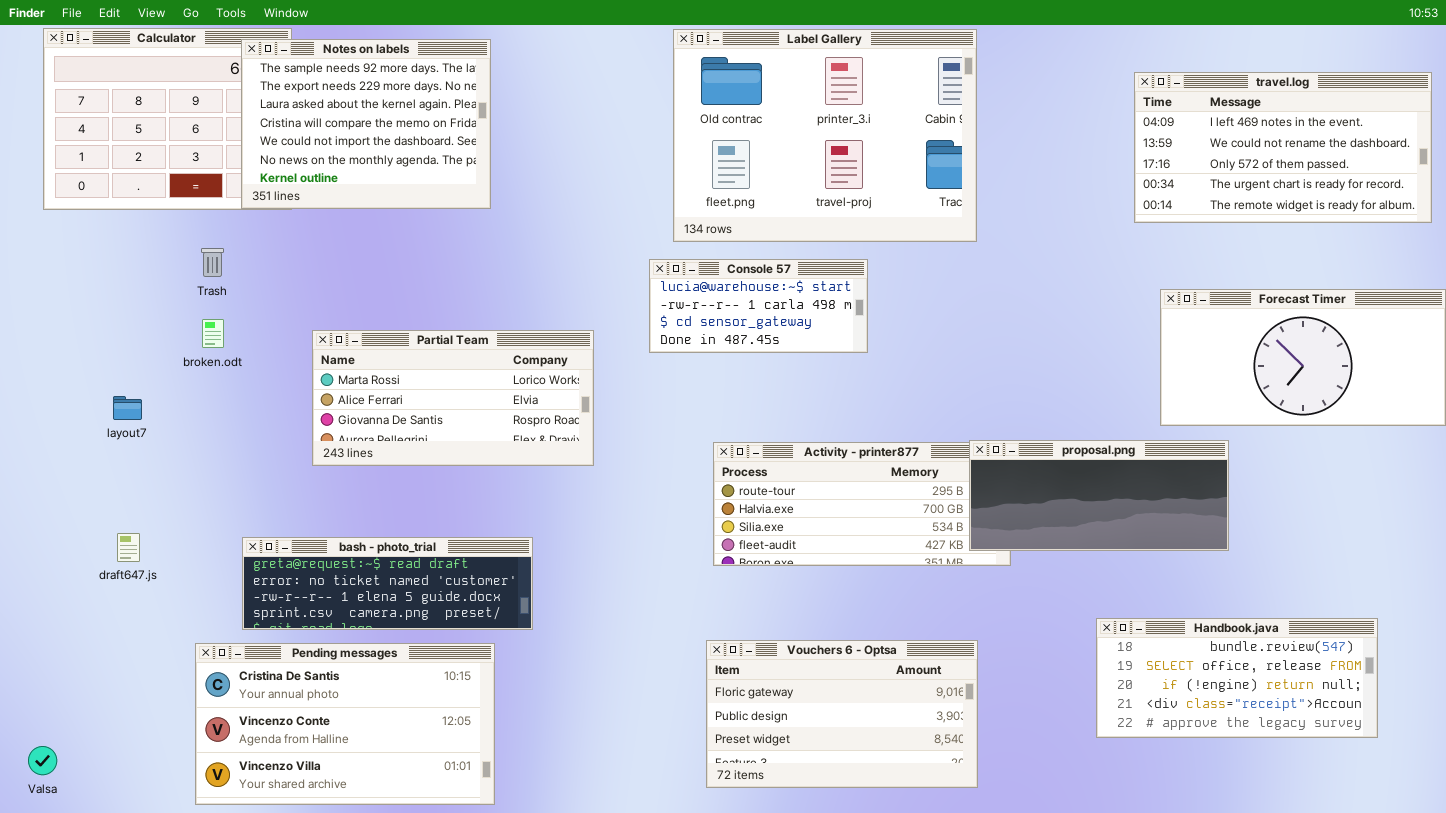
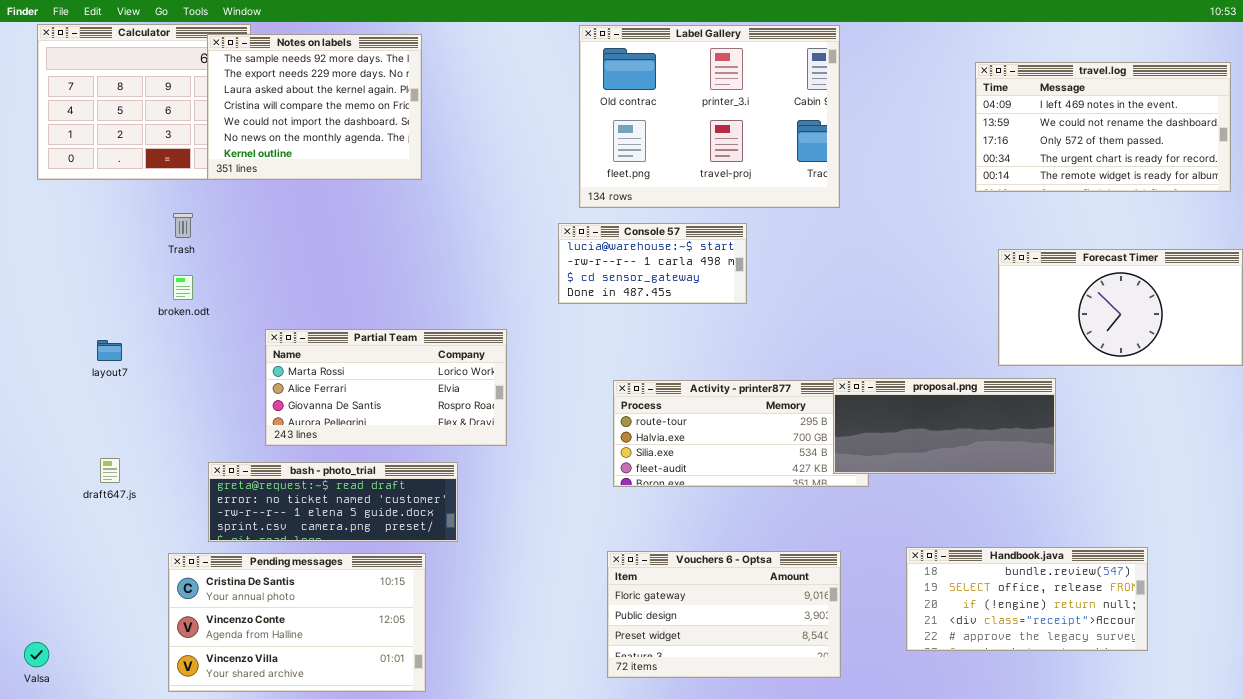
Partial Team: [312,330,594,466] -> [265,329,507,446], moved
Handbook.java: [1096,618,1378,738] -> [906,547,1148,651], moved

